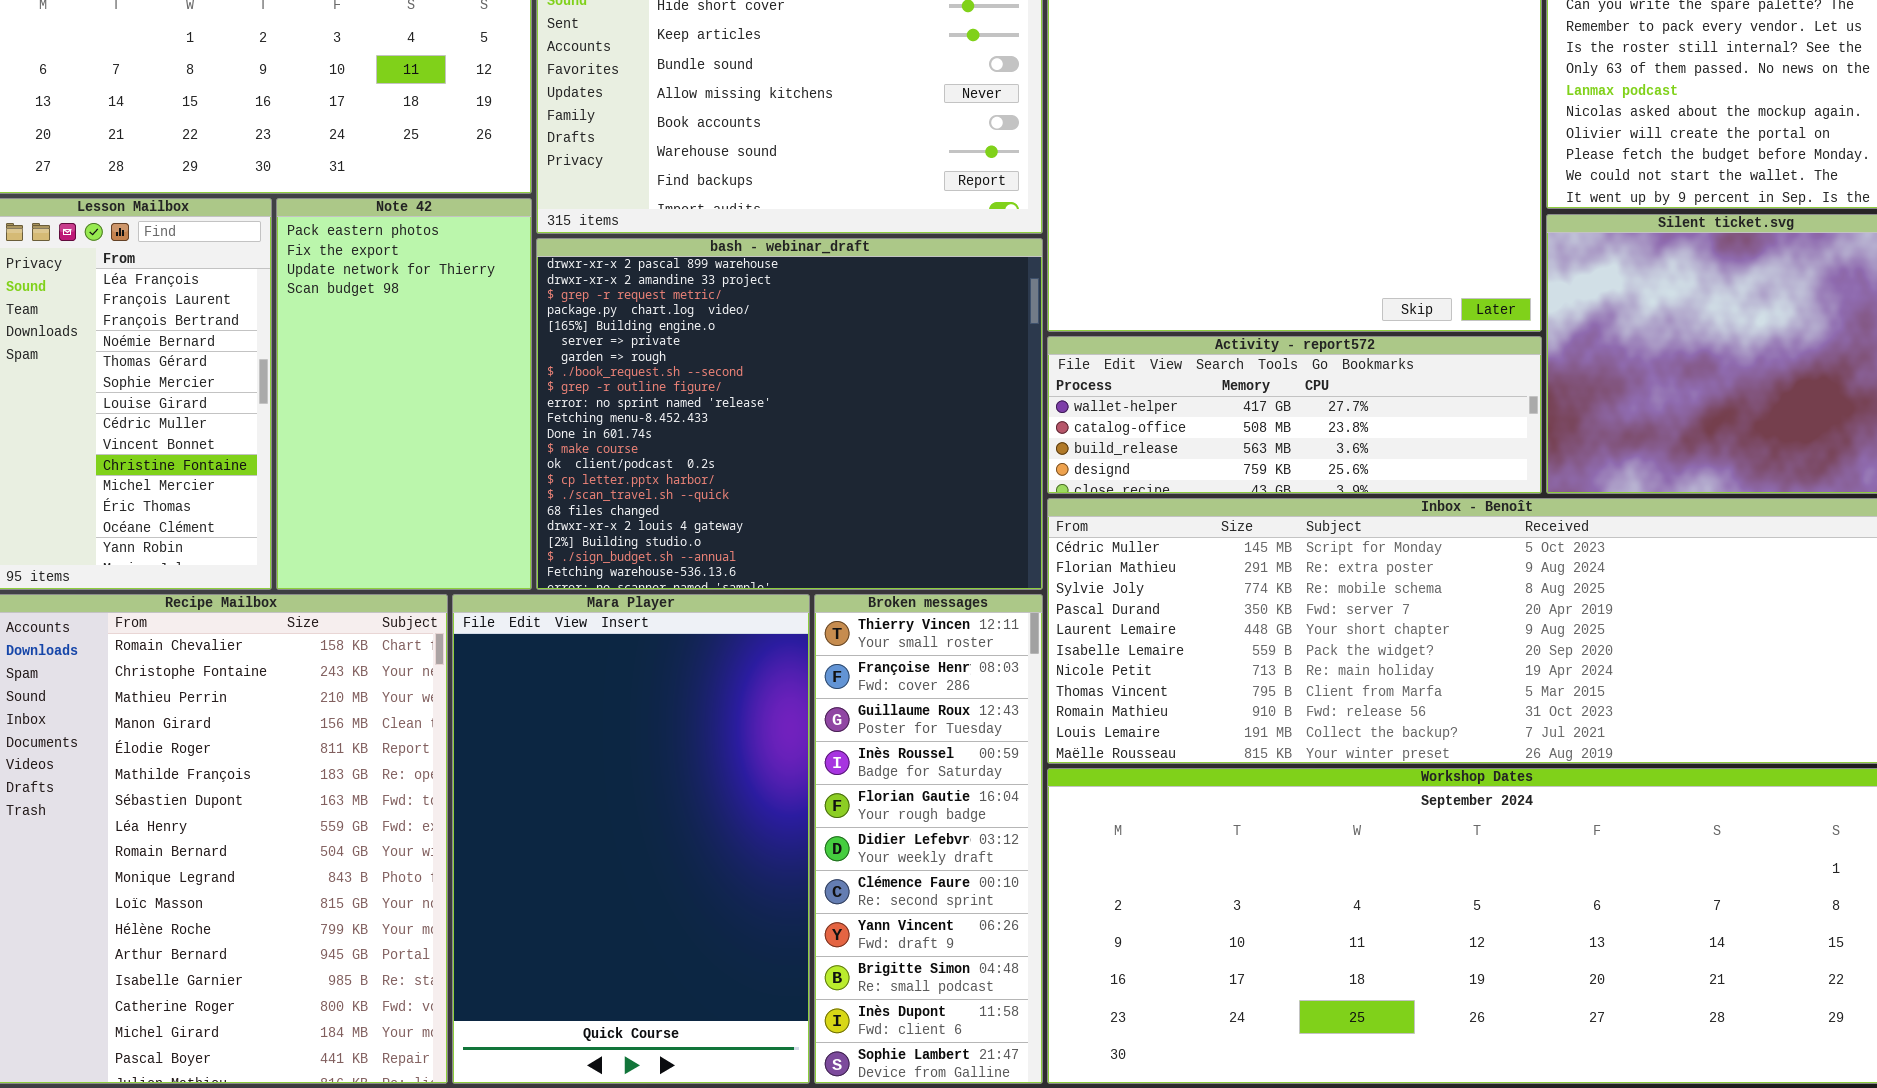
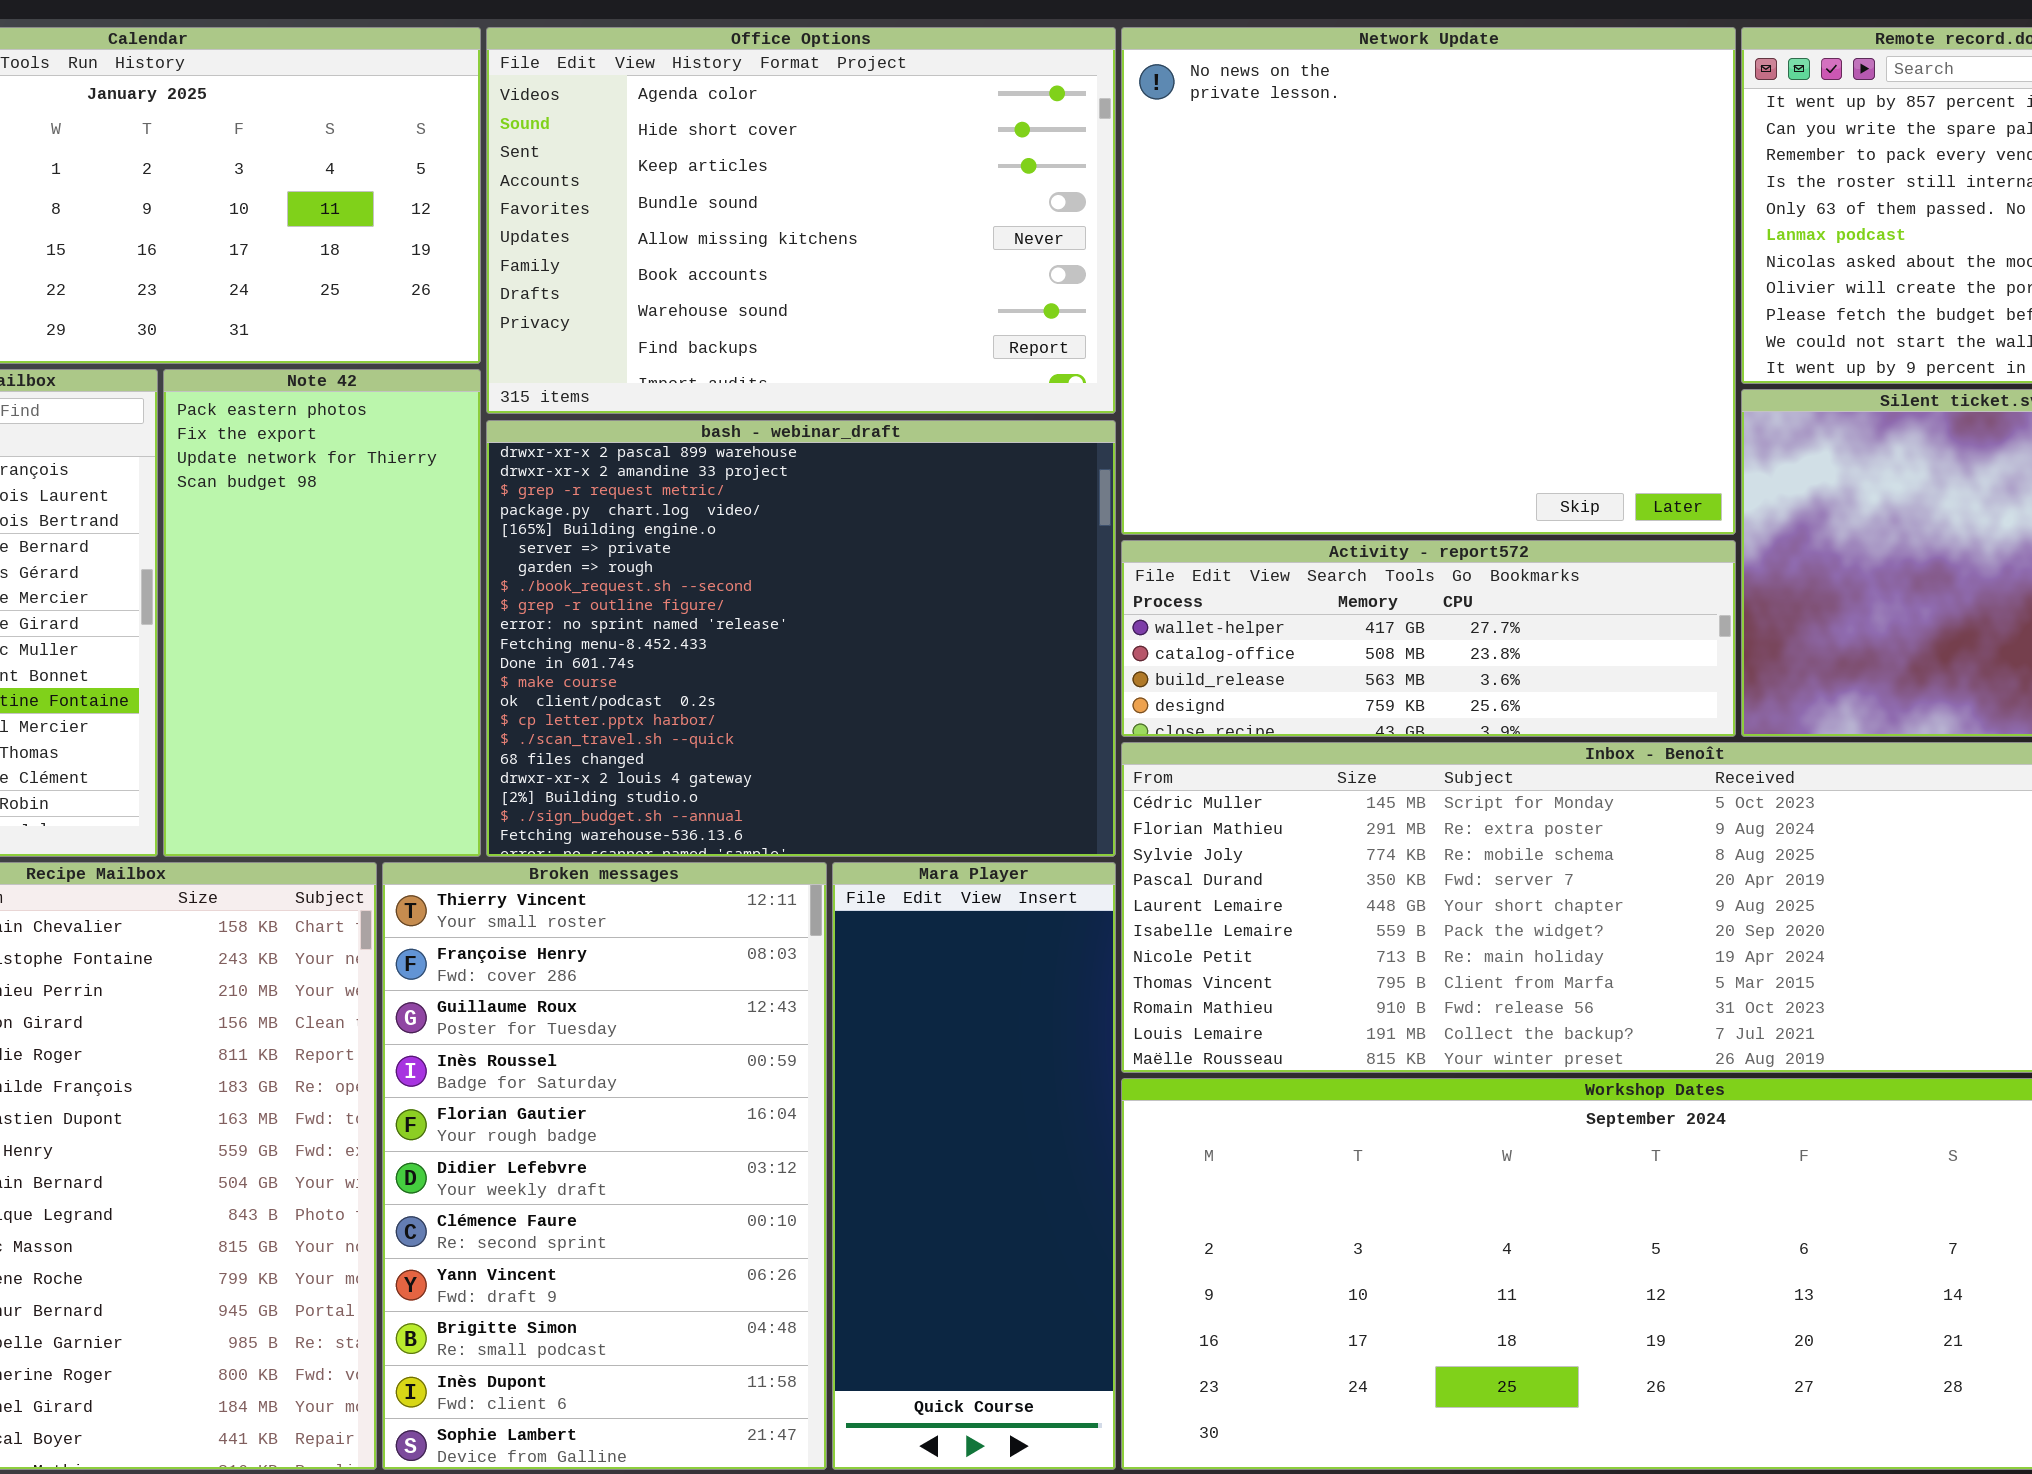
Mara Player: [452,594,810,1084] -> [832,862,1116,1470], moved, resized
Broken messages: [814,594,1043,1084] -> [382,862,827,1470], moved, resized

